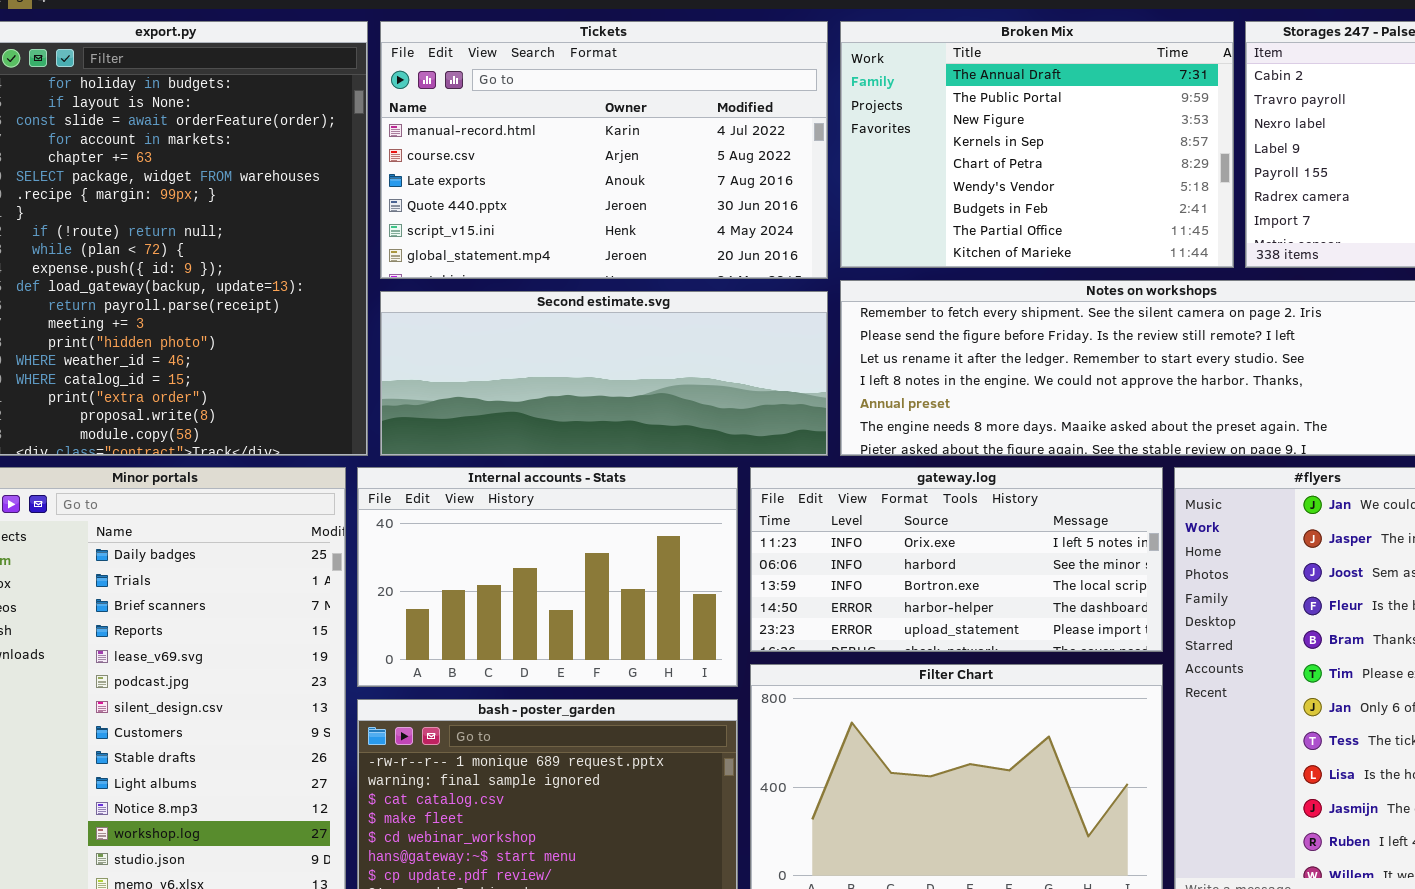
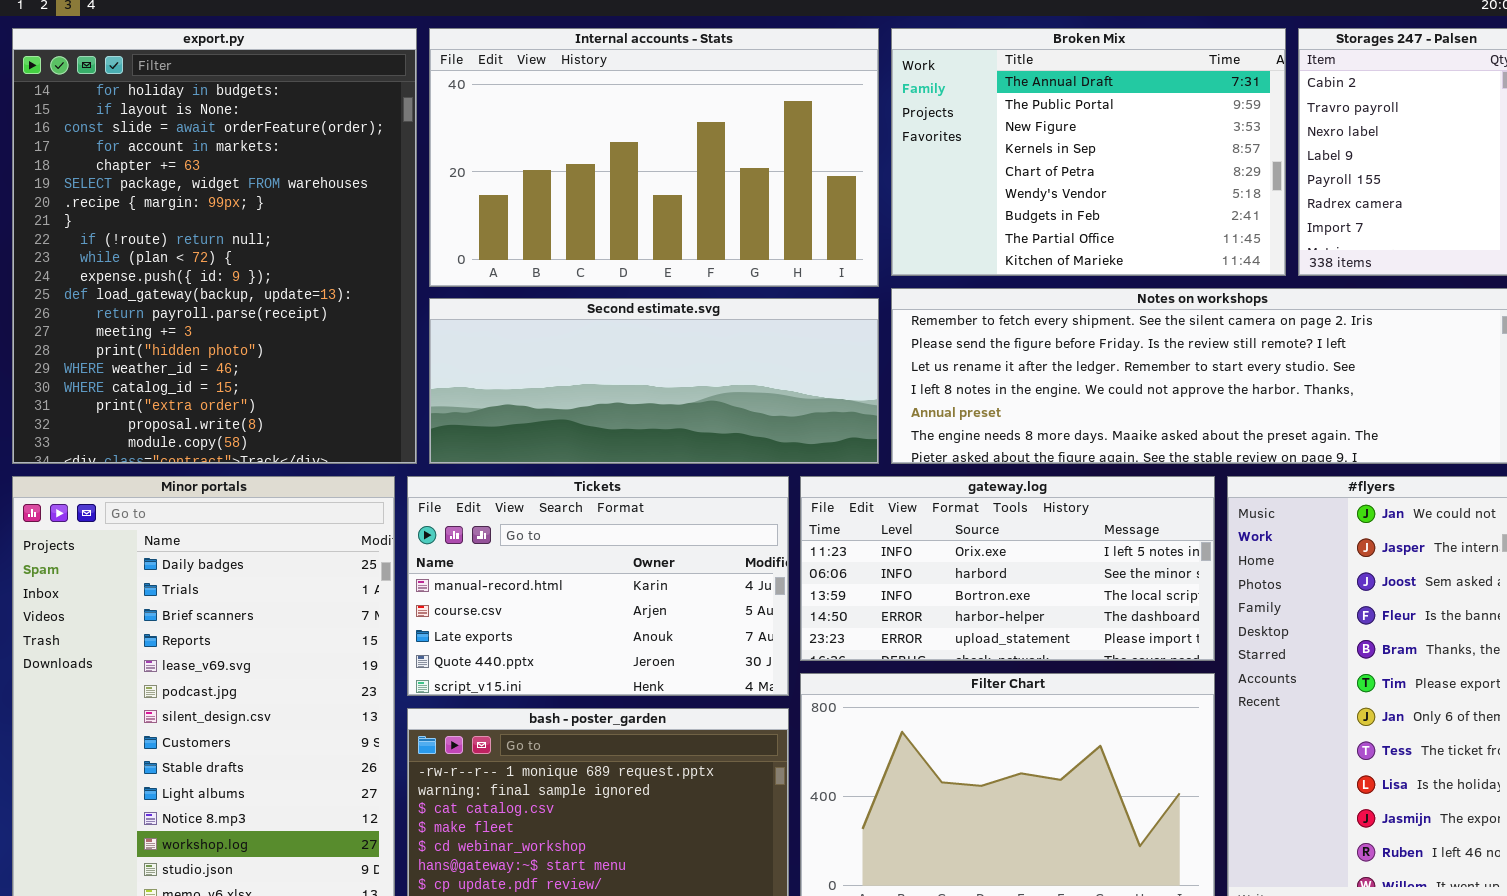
Tickets: [380,21,828,279] -> [407,476,789,696], moved, resized
Internal accounts - Stats: [357,467,738,687] -> [429,28,879,287], moved, resized

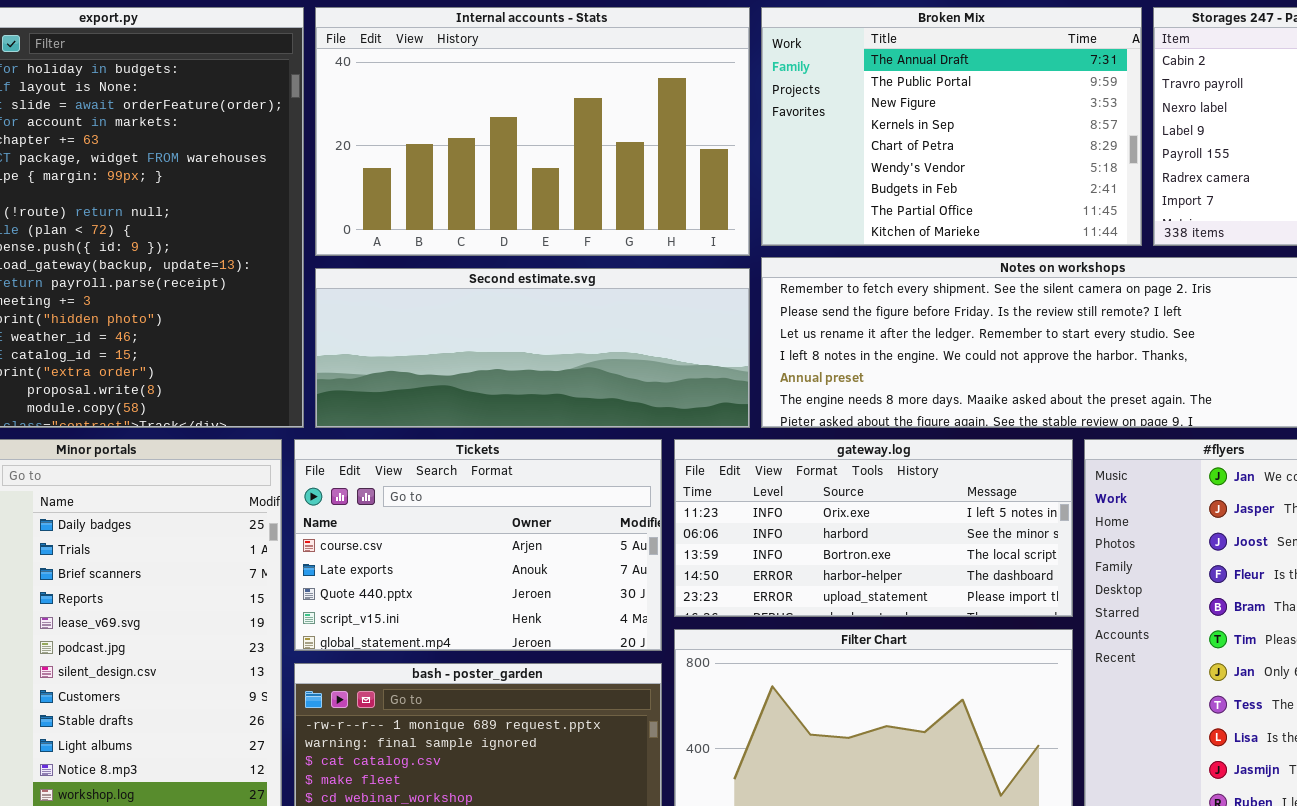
Tickets: [407,476,789,696] -> [294,439,662,651], scrolled down 1 row

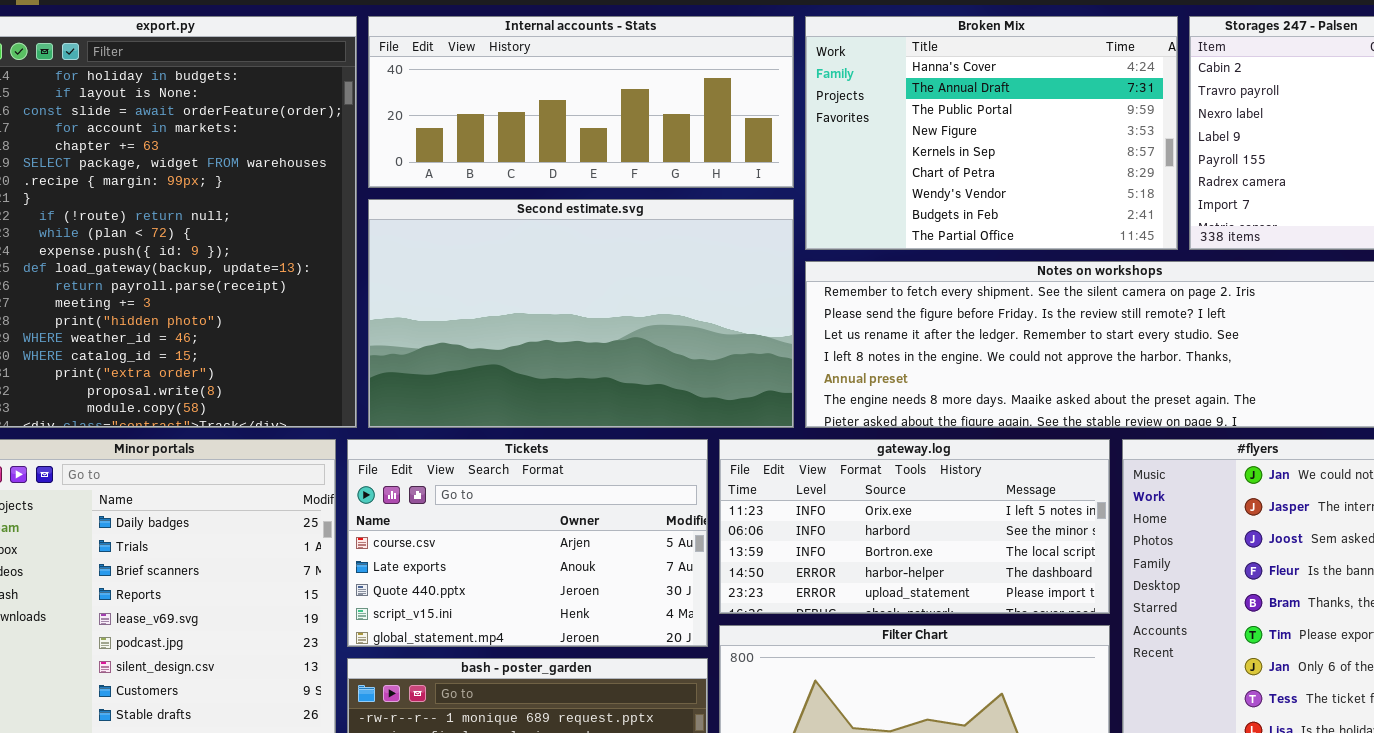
Internal accounts - Stats: [315,7,750,256] -> [368,16,794,188], resized
Broken Mix: [761,7,1142,246] -> [805,16,1178,250], scrolled up 1 row
Second estimate.svg: [315,268,750,428] -> [368,199,794,428], resized

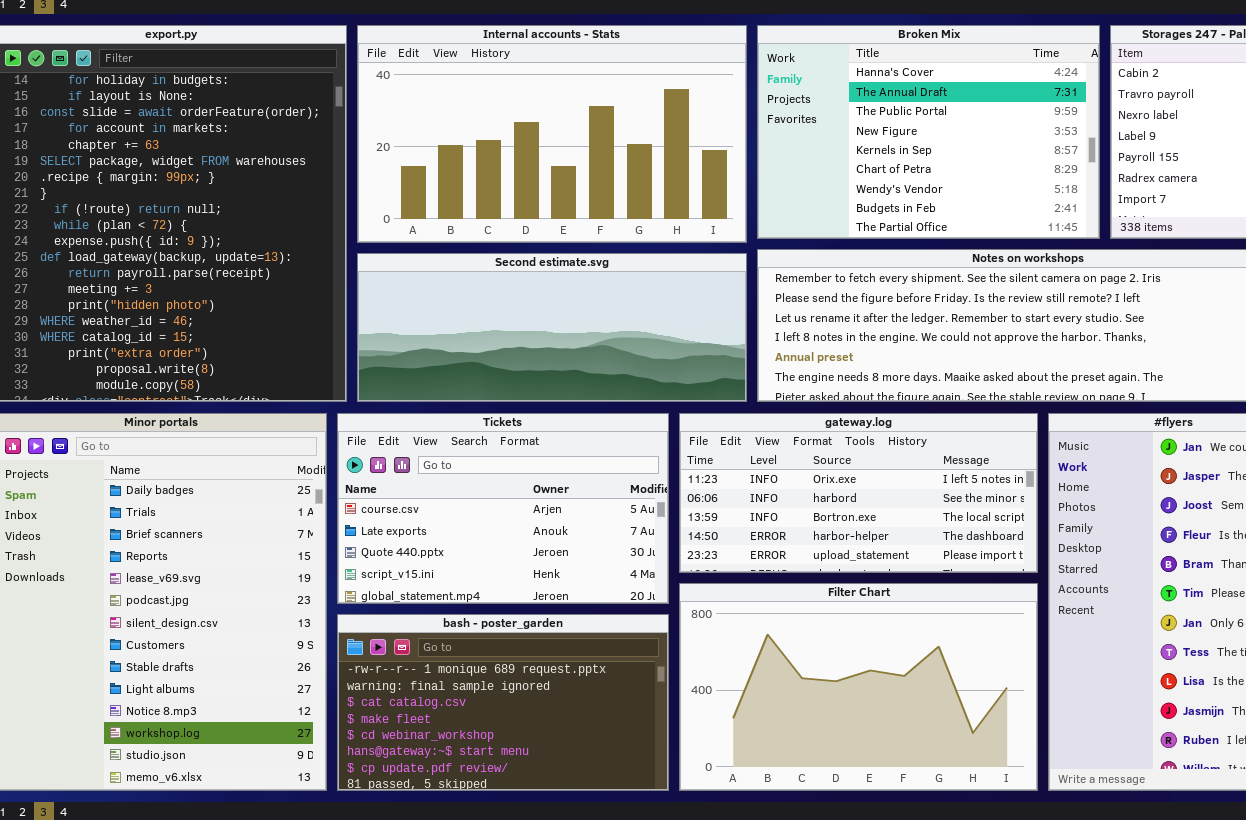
Internal accounts - Stats: [368,16,794,188] -> [357,25,747,243], resized
Second estimate.svg: [368,199,794,428] -> [357,253,747,402], resized

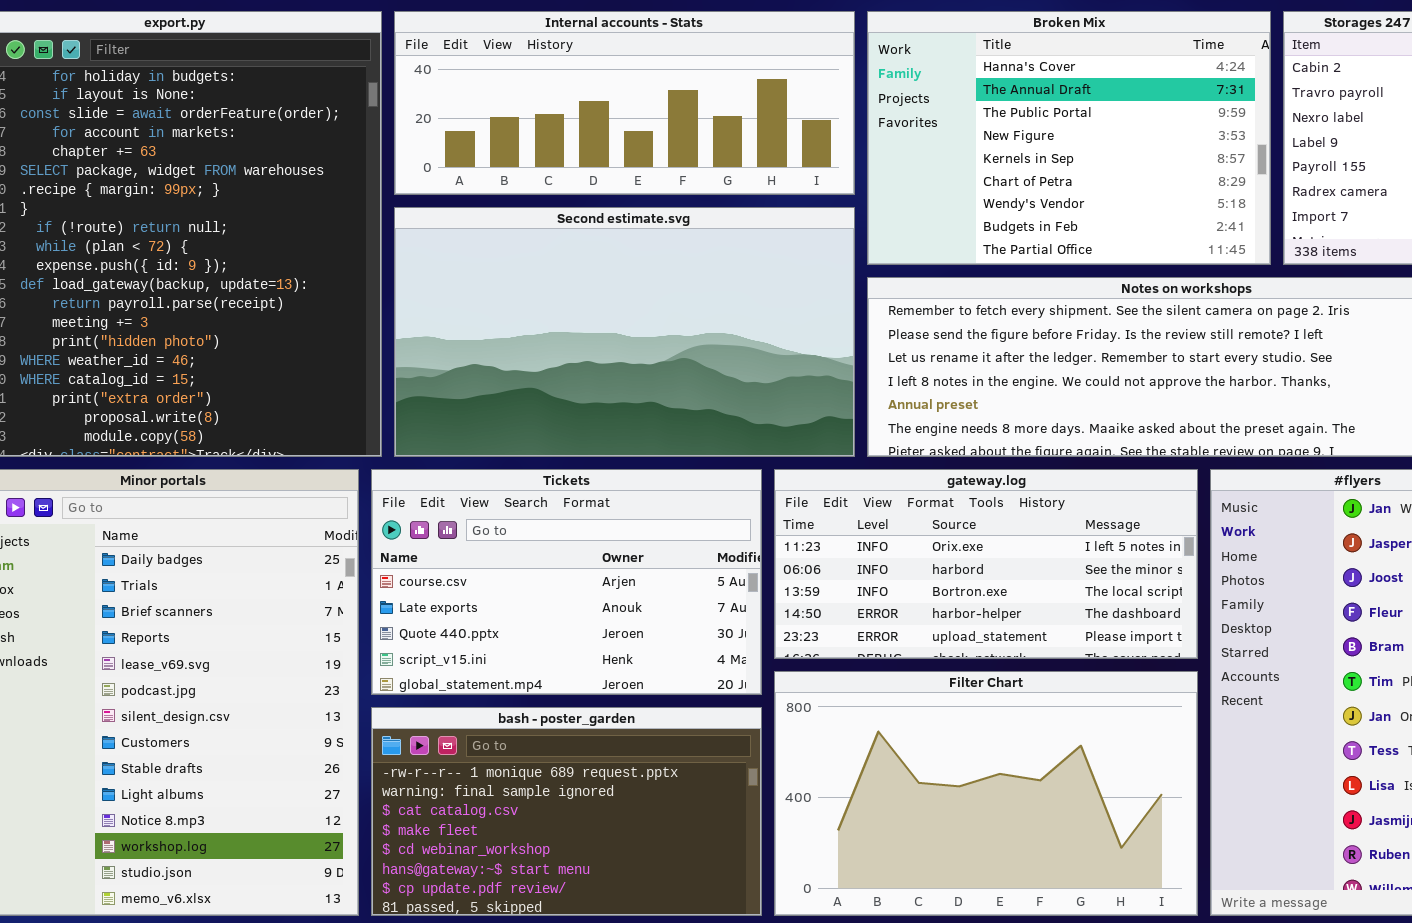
Internal accounts - Stats: [357,25,747,243] -> [394,11,855,195], resized
Second estimate.svg: [357,253,747,402] -> [394,207,855,457], resized

